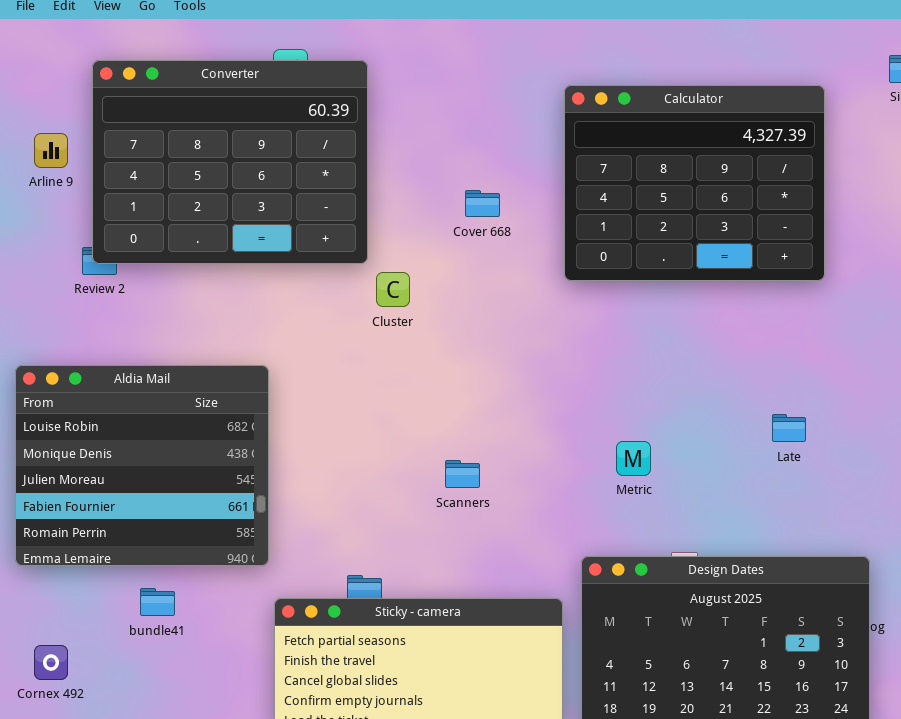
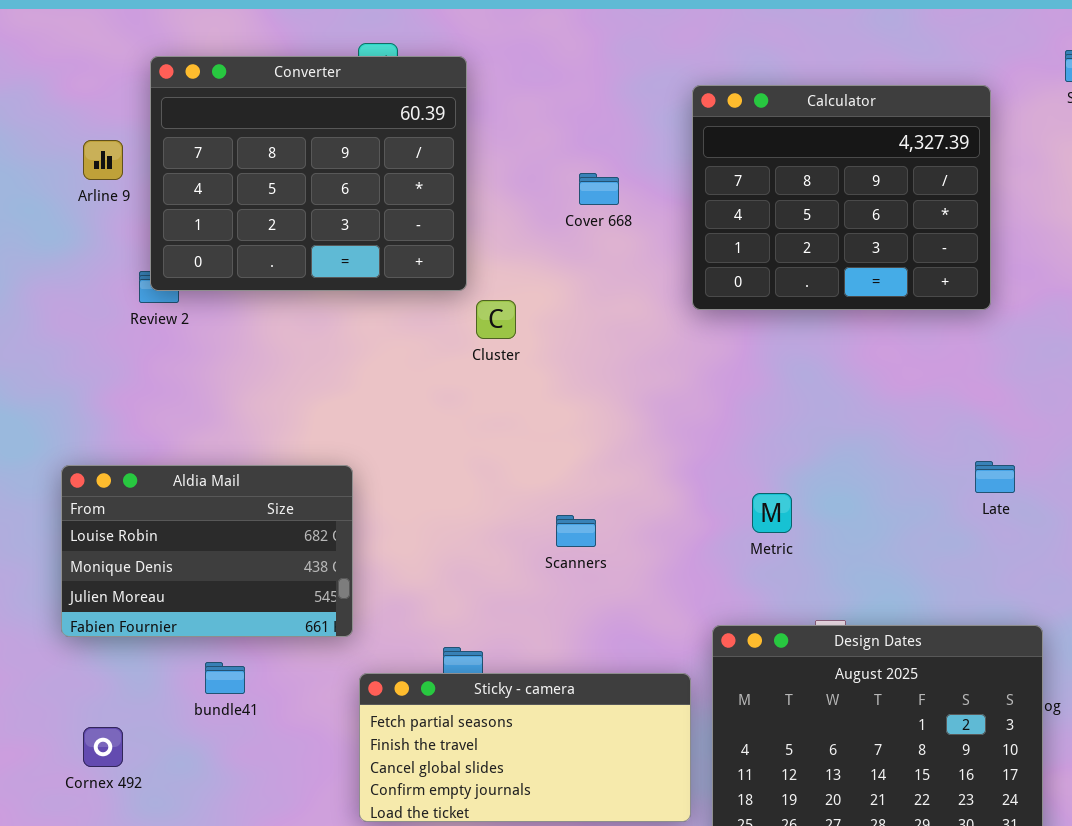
Cover 668: [465,190,500,217] -> [579,173,619,205], moved
Aldia Mail: [15,365,269,566] -> [61,465,353,637], resized
Late: [772,414,806,442] -> [975,461,1015,493], moved

